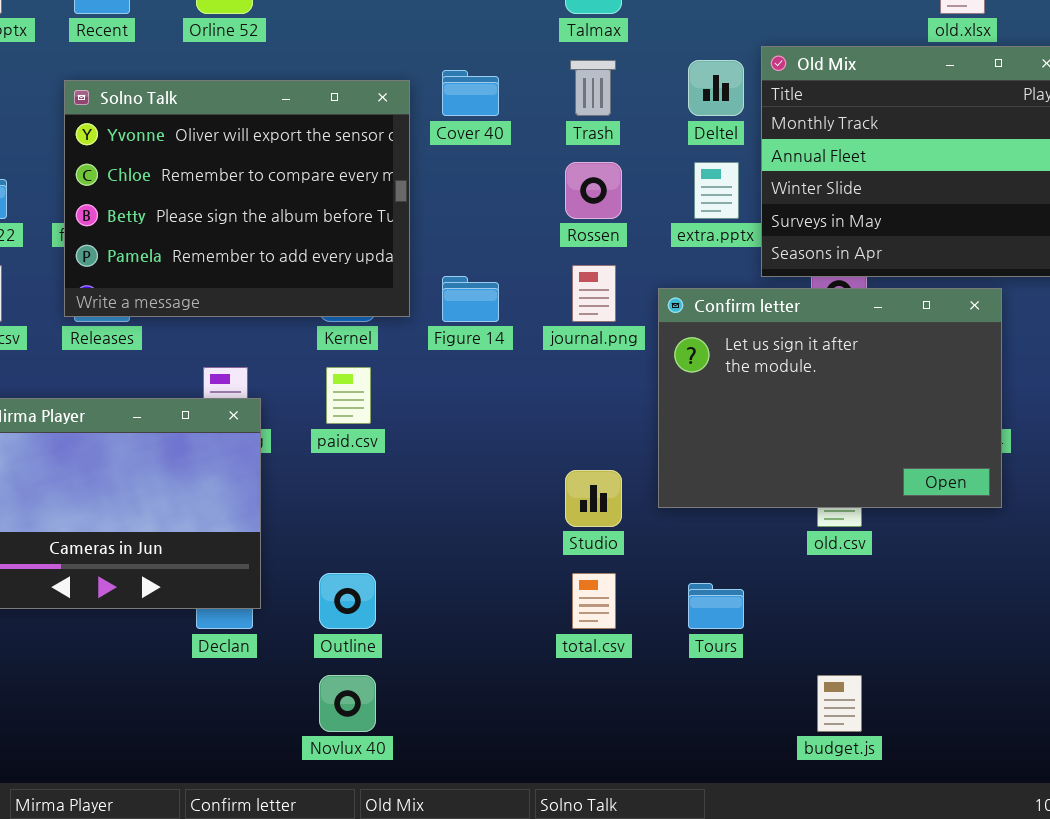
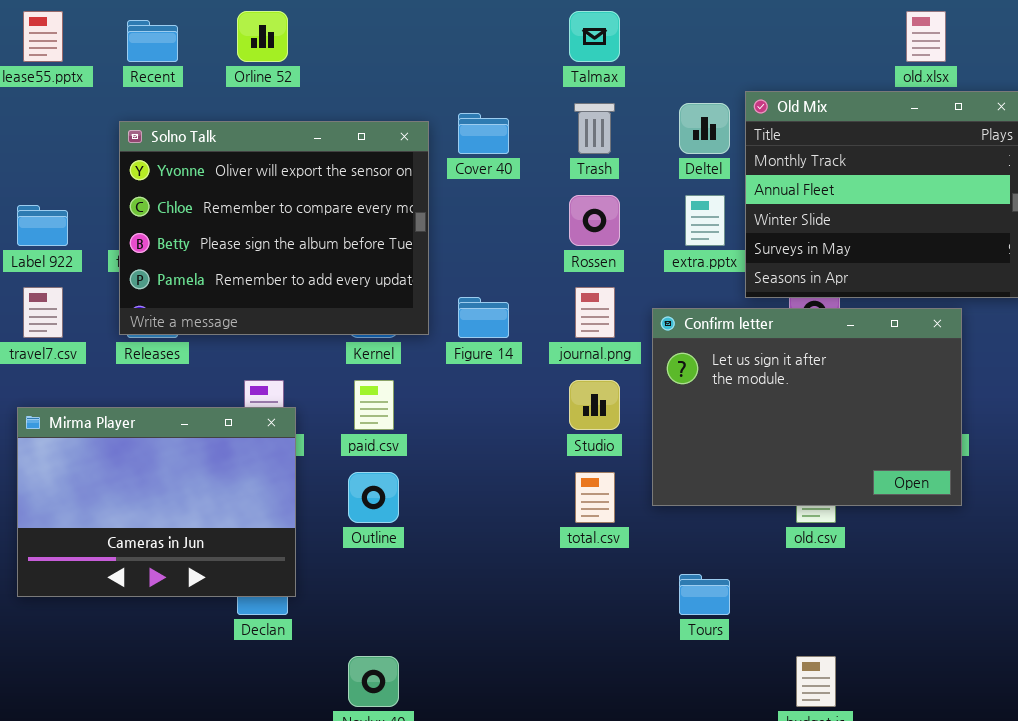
Studio: [565,470,622,527] -> [569,380,620,430], moved
Outline: [319,573,376,629] -> [348,472,399,523], moved
total.csv: [572,573,616,629] -> [575,472,615,523], moved

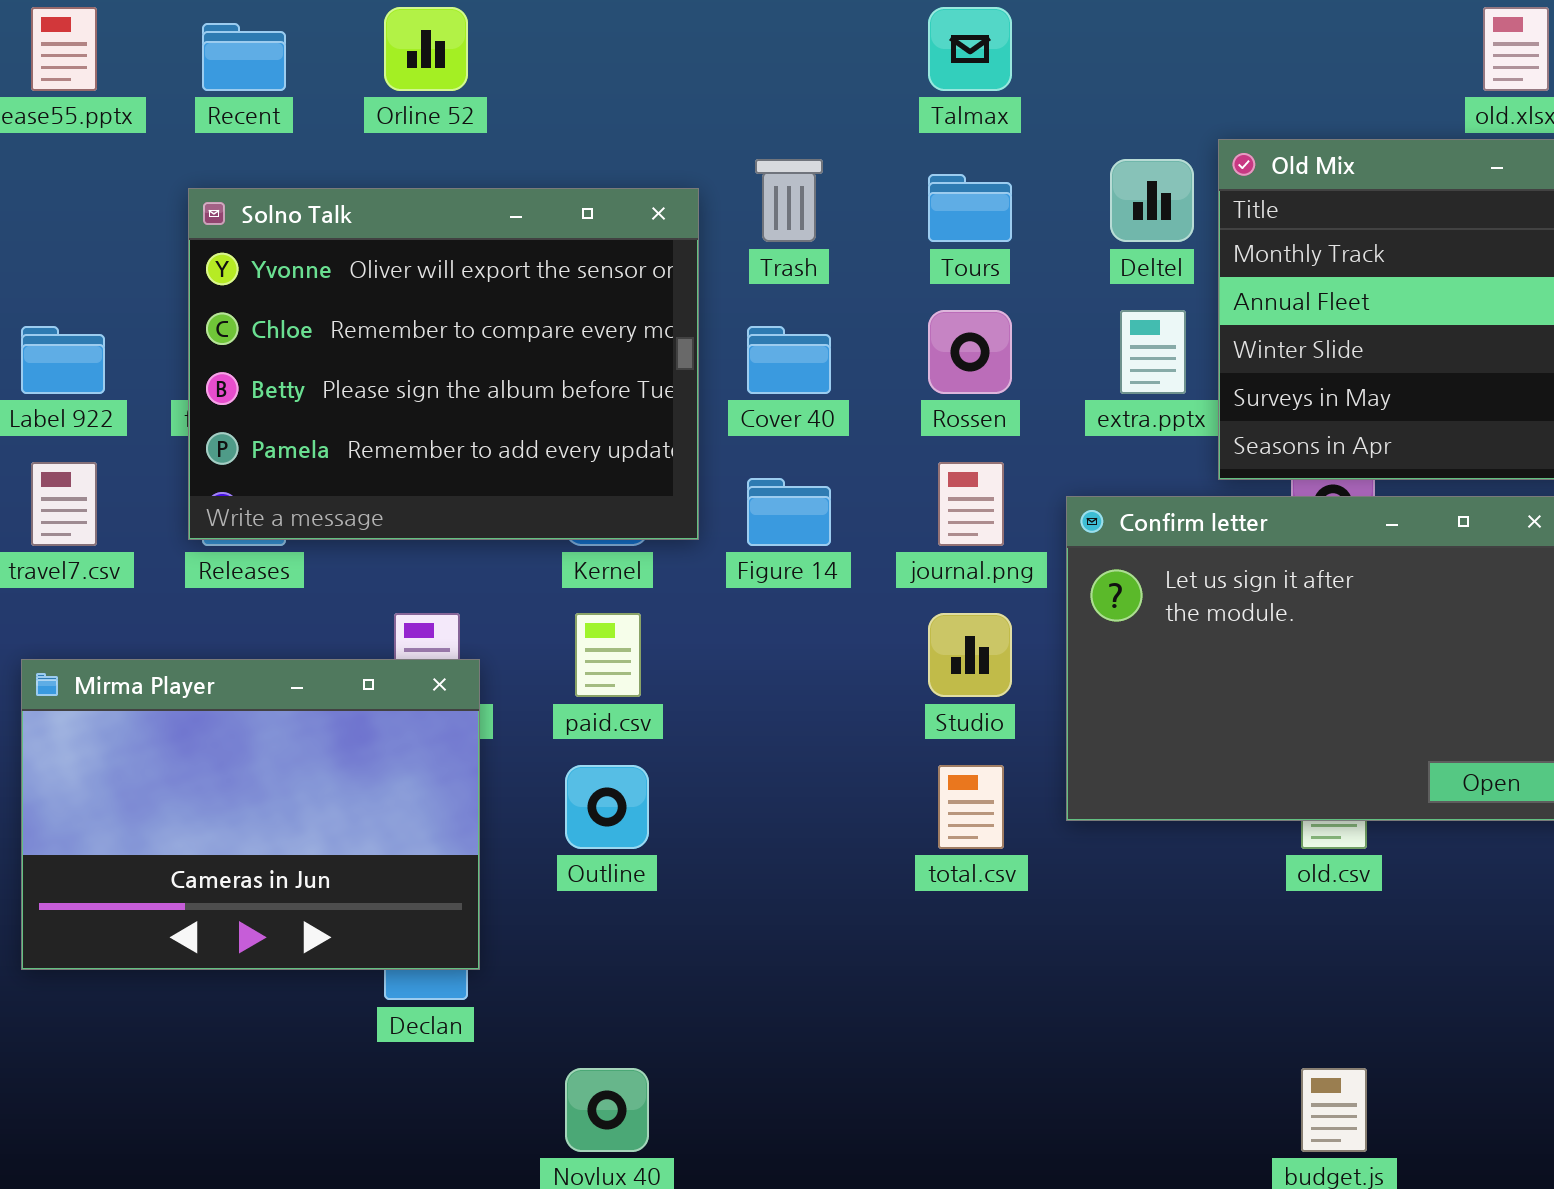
Trash: [574,103,615,154] -> [755,159,823,242], moved
Cover 40: [458,113,509,154] -> [747,326,831,394], moved
Tours: [679,574,730,615] -> [928,174,1012,242], moved

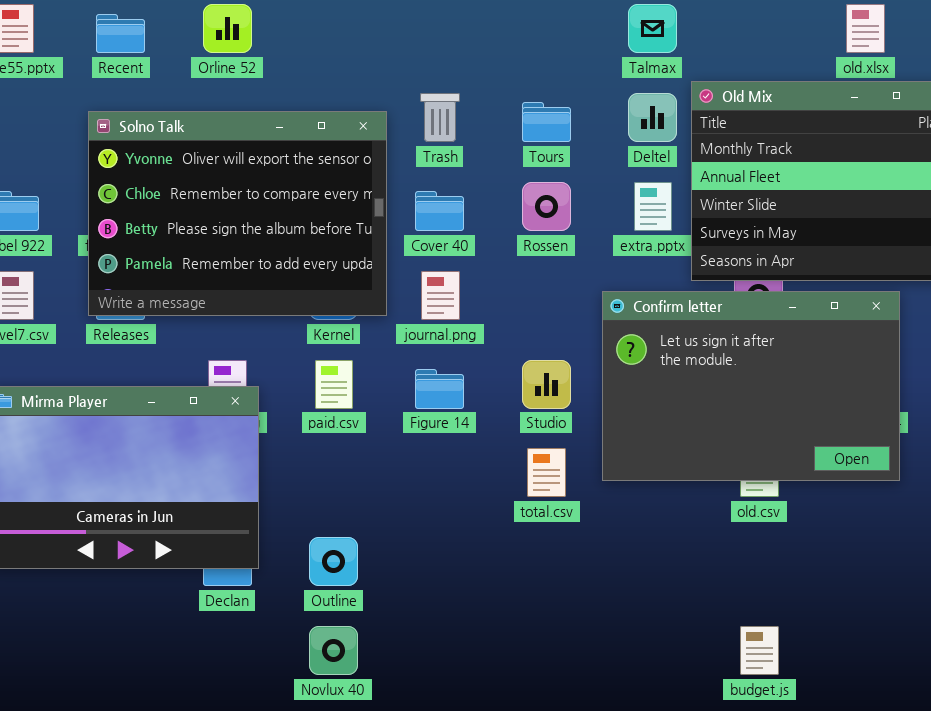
Talmax: [928,7,1012,91] -> [628,4,677,53], moved
journal.png: [938,462,1004,546] -> [421,271,460,320], moved
Figure 14: [747,478,831,546] -> [415,369,464,409], moved
Outline: [565,765,649,849] -> [309,537,358,586], moved

